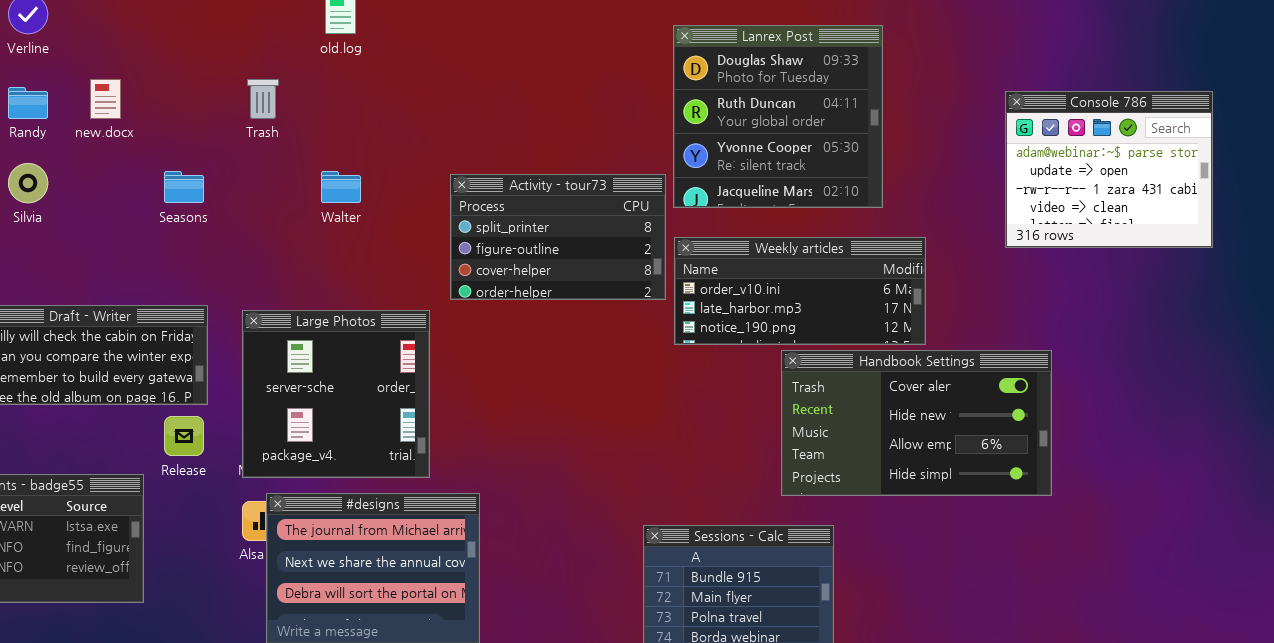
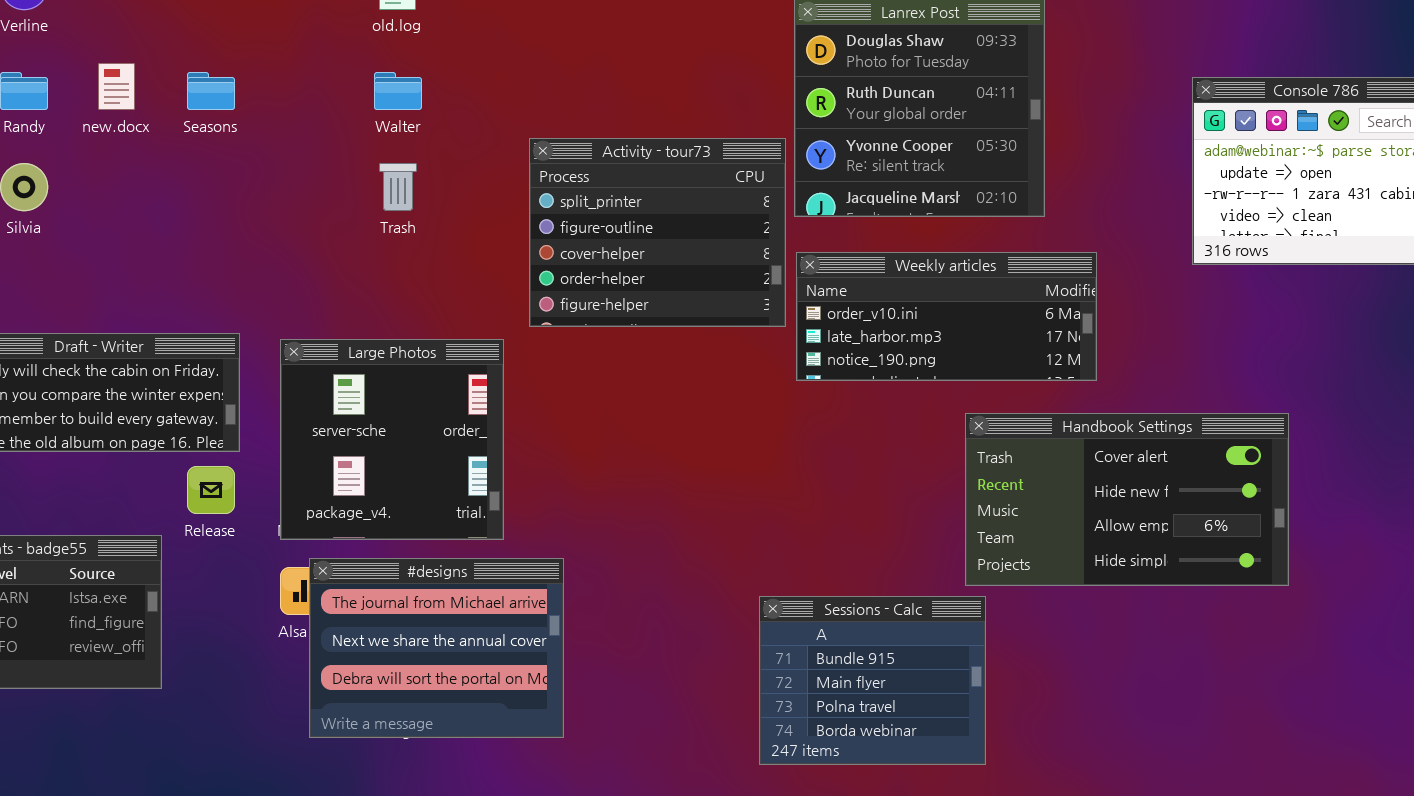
Trash: [247,79,279,119] -> [379,163,417,211], moved
Seasons: [164,171,204,203] -> [187,72,235,110], moved
Walter: [321,171,361,203] -> [374,72,422,110], moved
Activity - tour73: [450,174,666,300] -> [529,138,786,327], resized
Handbook Settings: [781,350,1052,496] -> [965,413,1289,586], moved

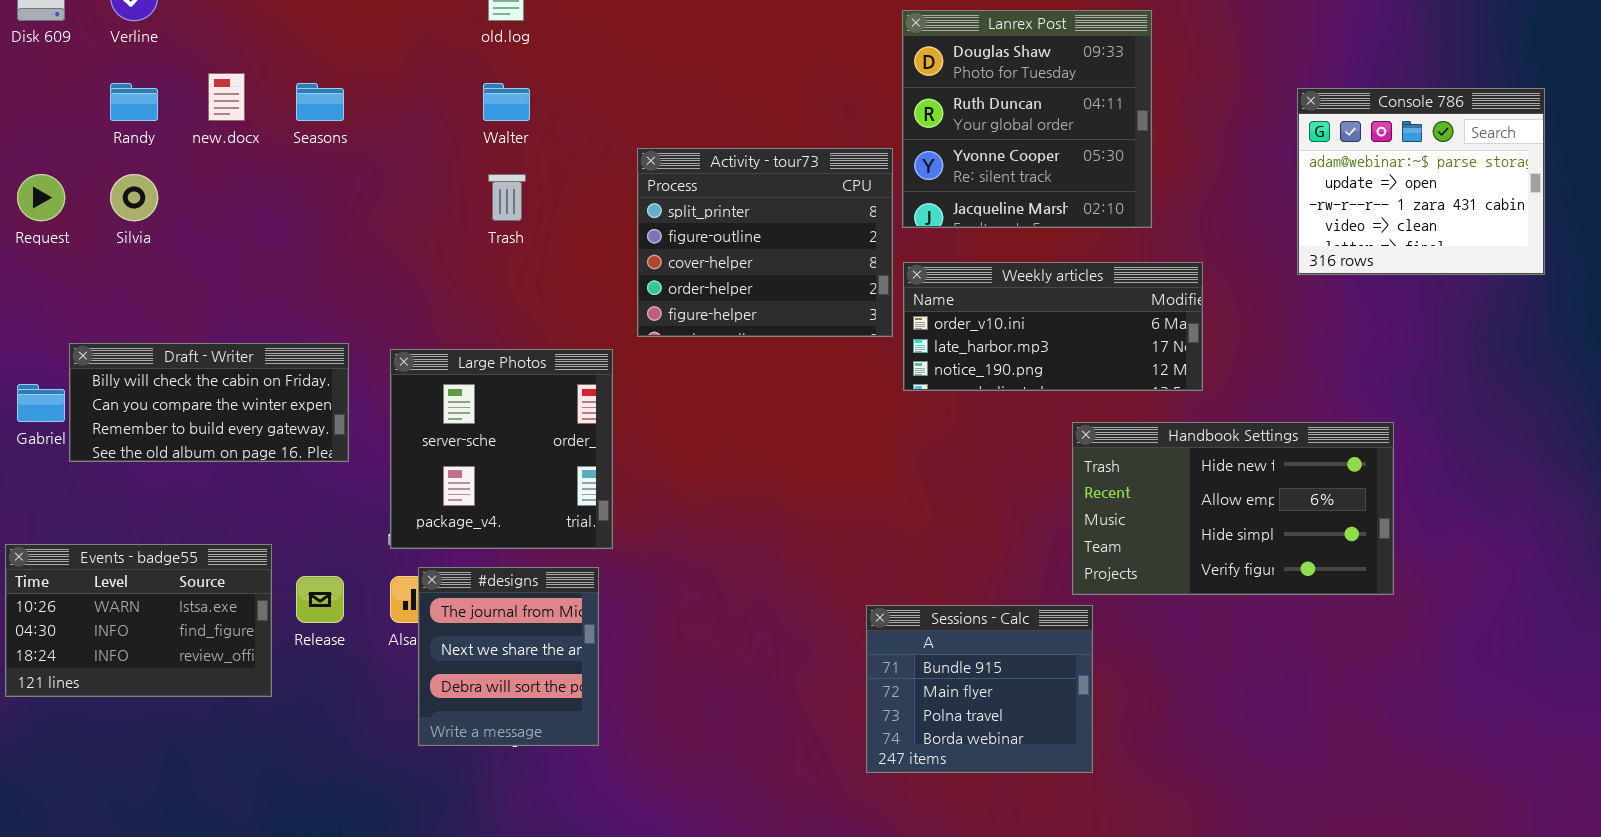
Handbook Settings: [965,413,1289,586] -> [1072,422,1394,595], scrolled down 1 row
Release: [187,466,235,514] -> [296,576,344,623], moved
#designs: [309,558,564,738] -> [418,567,599,746], resized

